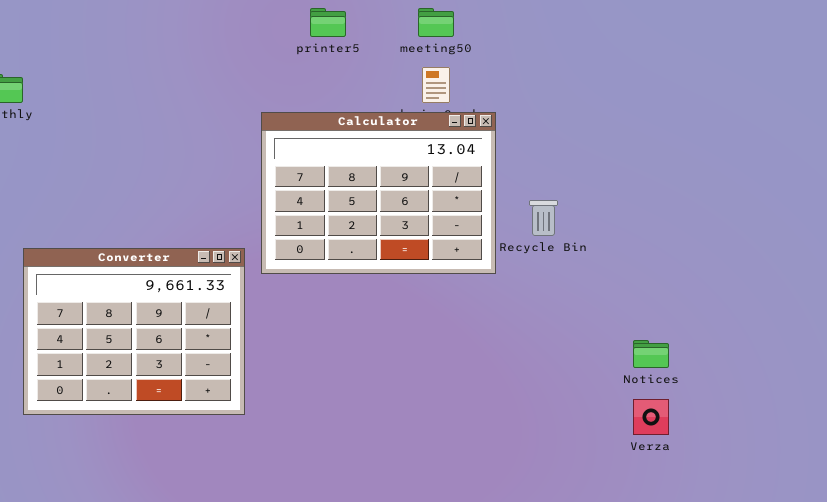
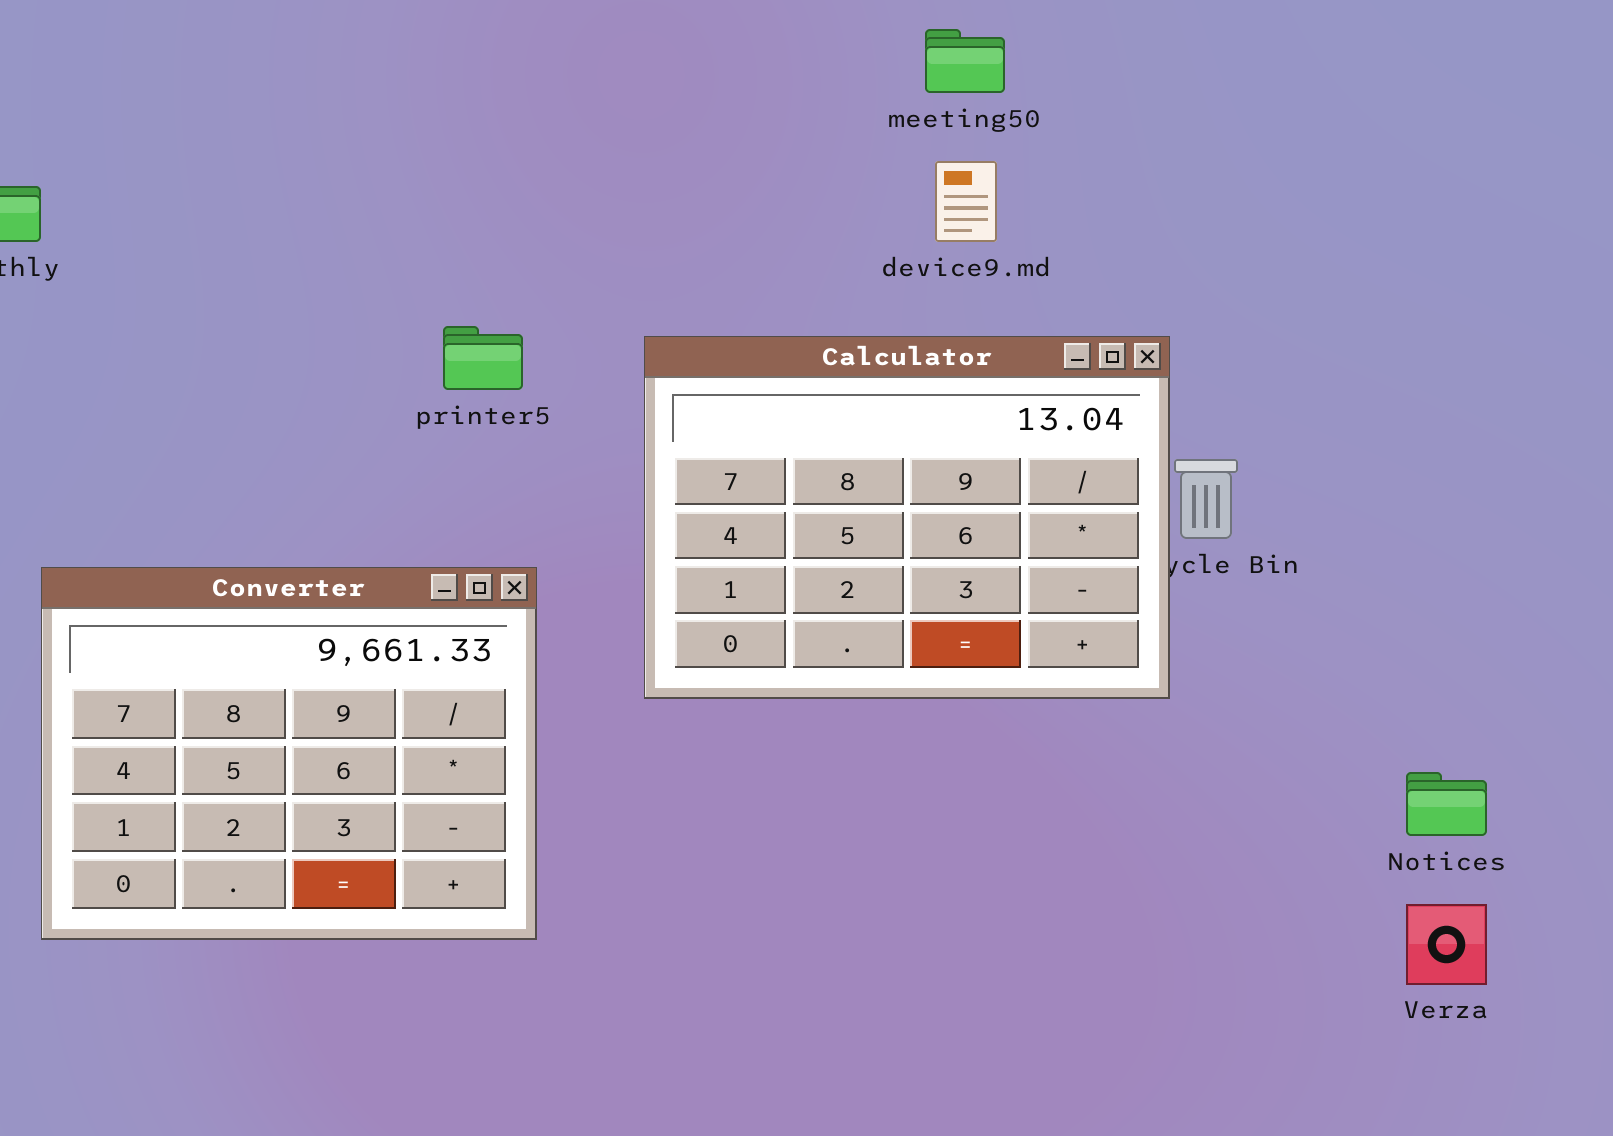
printer5: [310,8,346,37] -> [443,326,523,390], moved
Calculator: [261,112,496,274] -> [644,336,1170,699], moved

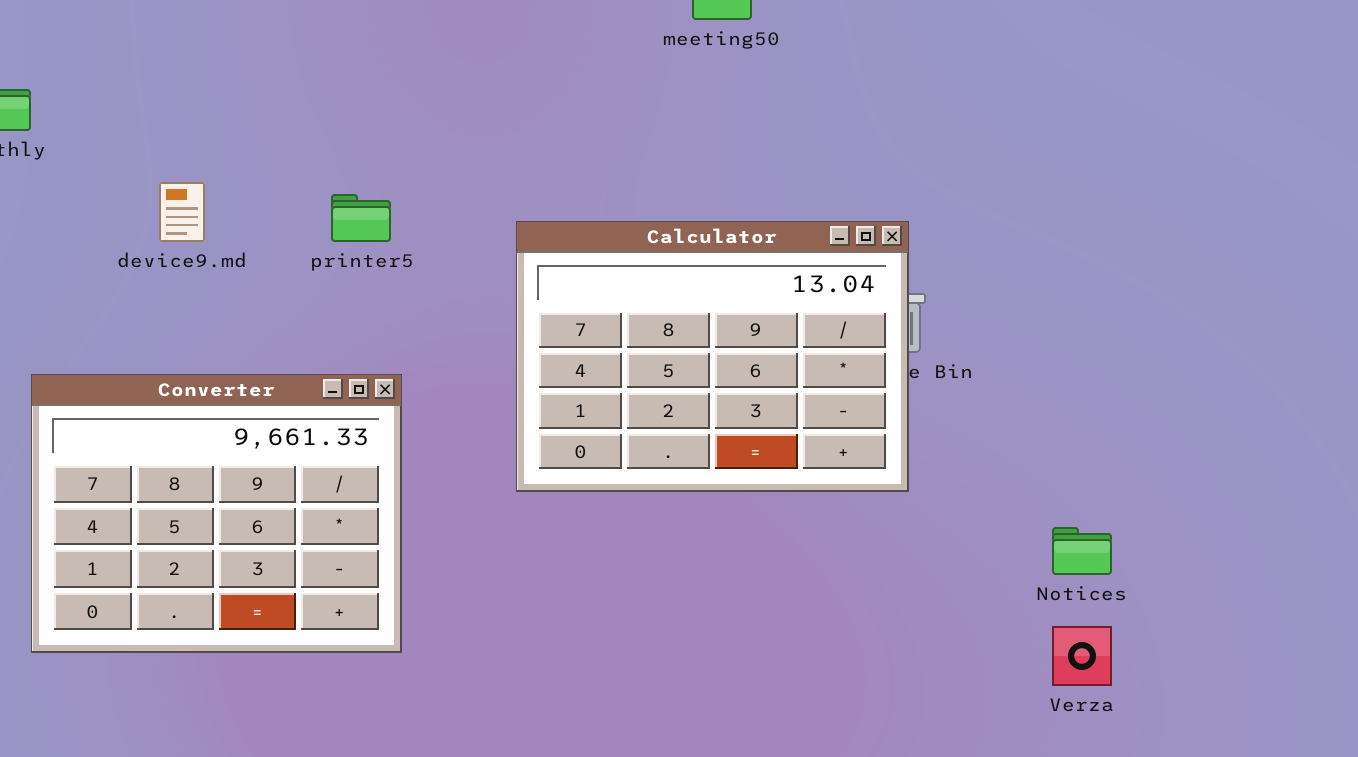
device9.md: [935,161,997,242] -> [159,182,205,242], moved
Calculator: [644,336,1170,699] -> [516,221,909,492], moved

